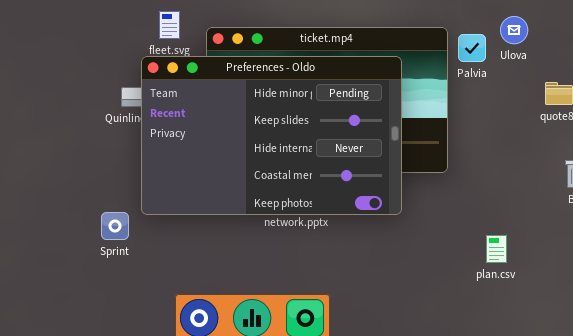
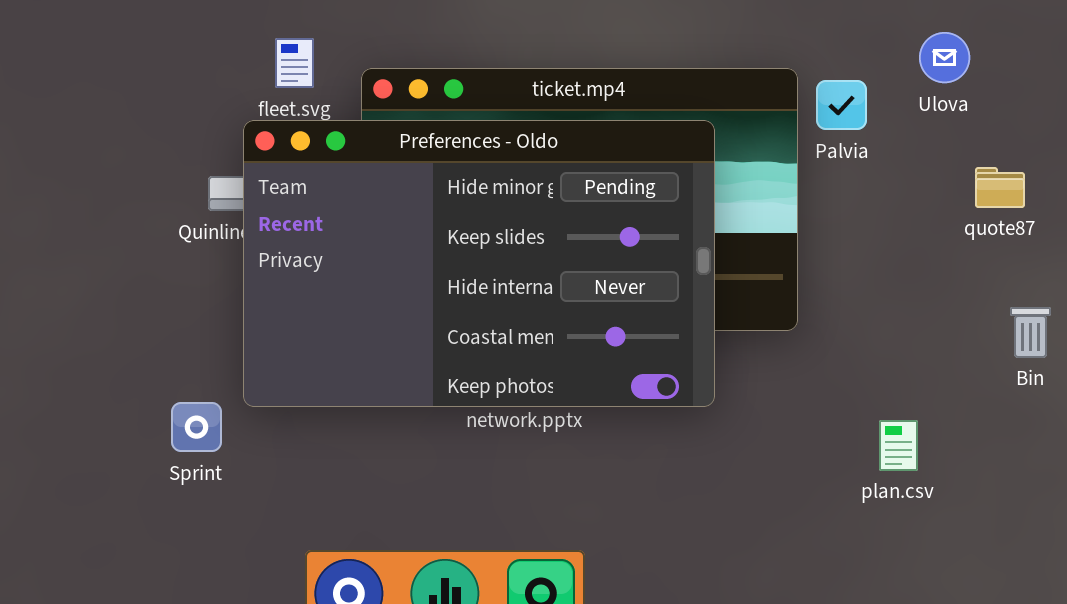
Ulova: [500,16,528,44] -> [919,32,970,83], moved
plan.csv: [486,235,507,263] -> [879,420,918,471], moved

